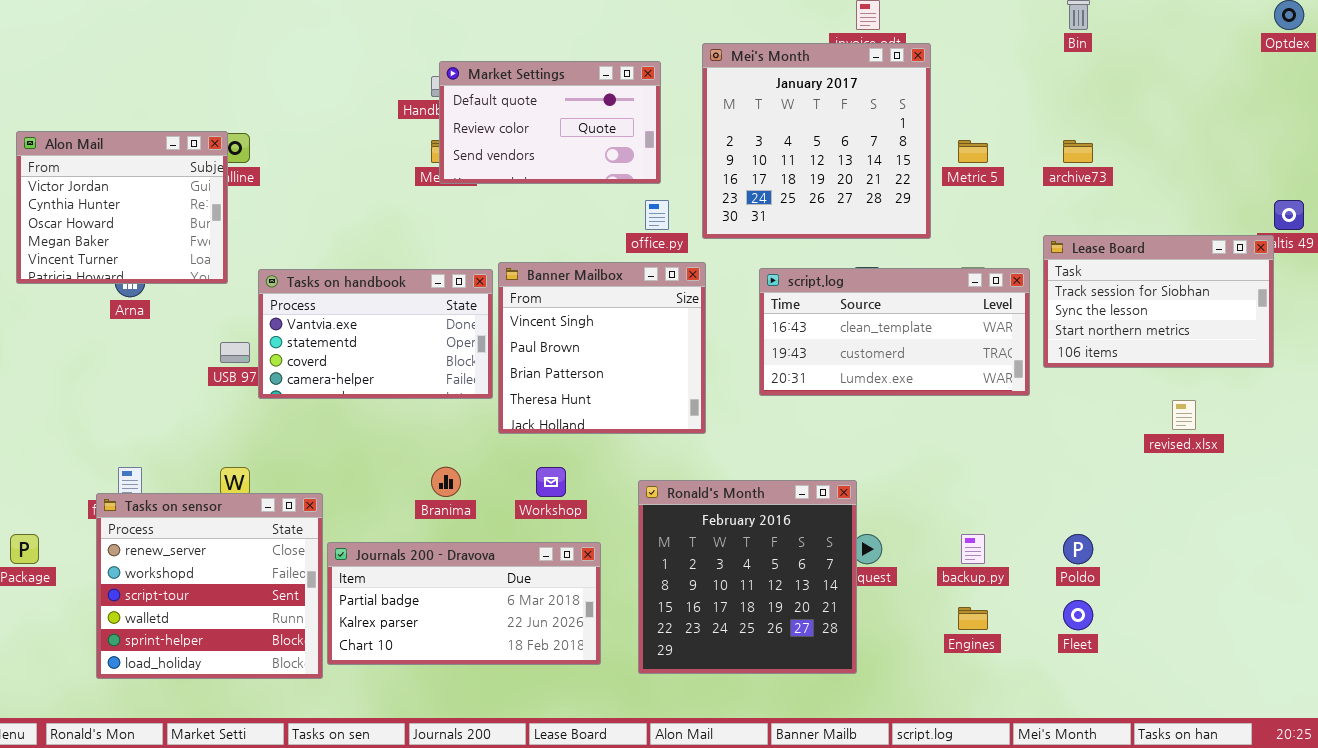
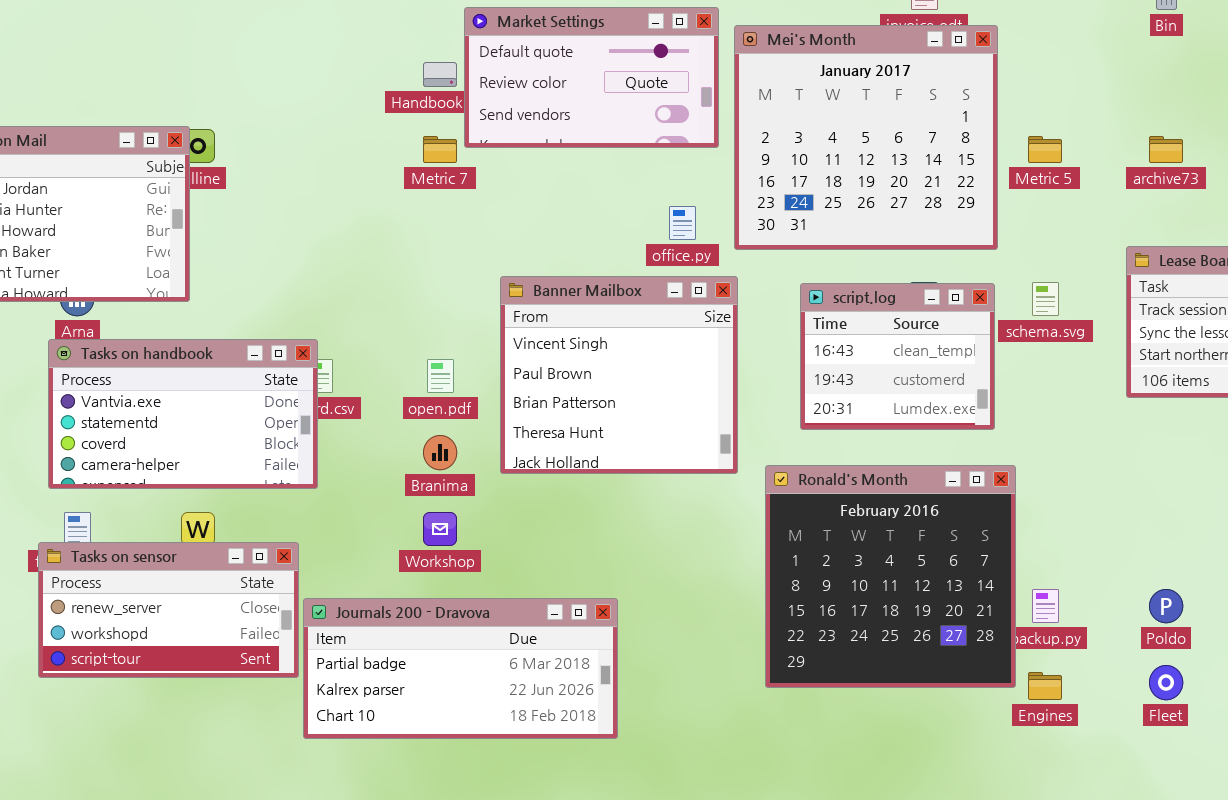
Market Settings: [439,61,661,184] -> [464,7,719,148], moved
script.log: [759,268,1030,396] -> [800,283,995,430], resized
Tasks on handbook: [258,269,493,399] -> [48,339,318,489], moved
Branima: [431,467,461,497] -> [423,435,457,470], moved
Workshop: [536,467,566,497] -> [423,512,457,546], moved
Ronald's Month: [638,480,857,674] -> [765,465,1016,688], moved
Tasks on sensor: [96,493,323,679] -> [38,542,299,678], resized

